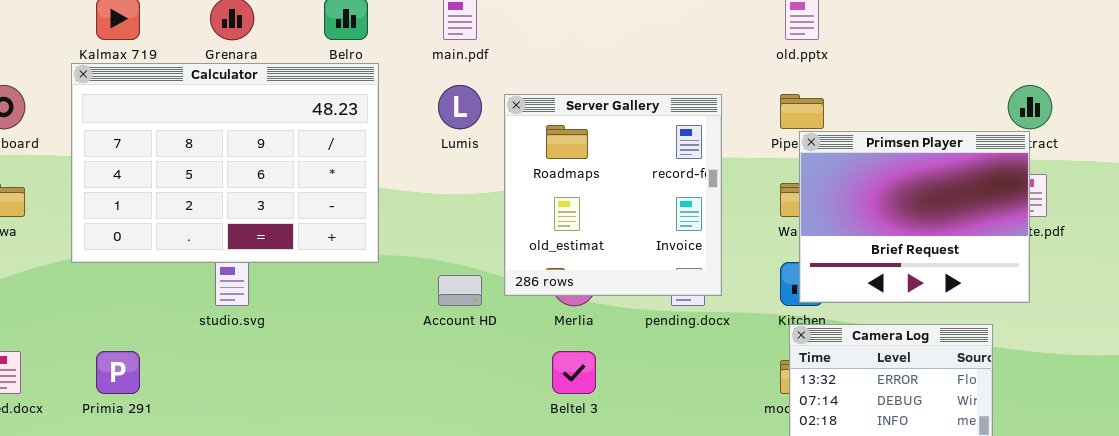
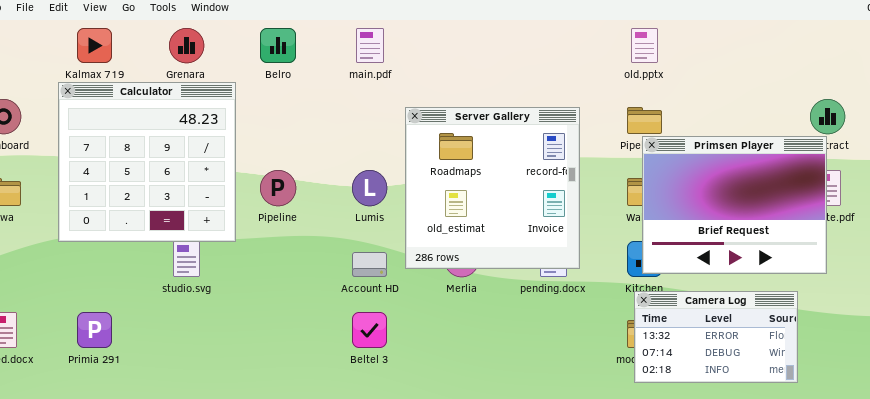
Calculator: [71,63,379,263] -> [58,82,236,242], resized
Lumis: [438,85,482,129] -> [352,170,387,206], moved
Beltel 3: [552,351,596,394] -> [352,312,387,348], moved

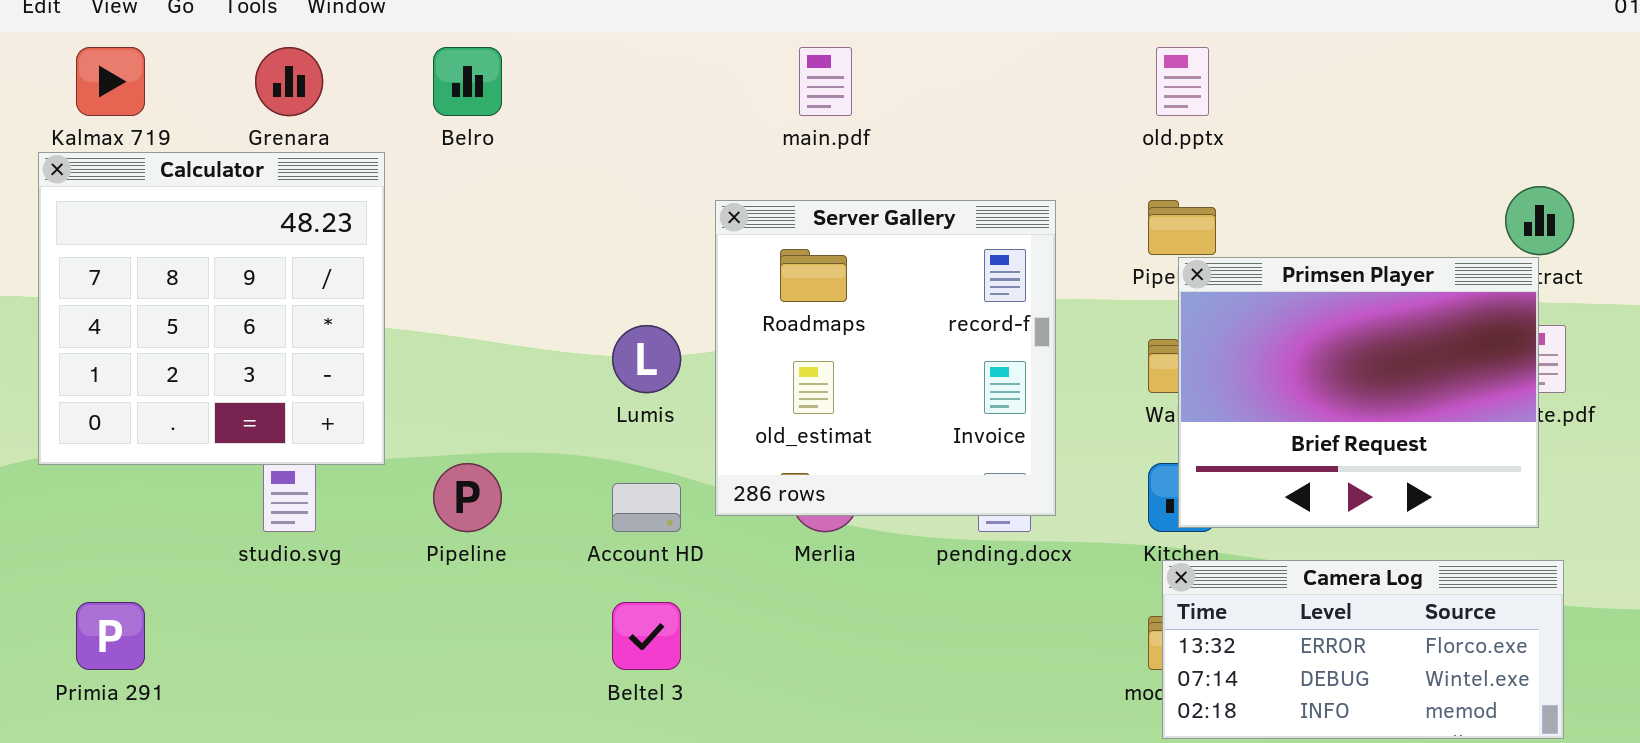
main.pdf: [356,28,384,63] -> [799,47,852,116], moved
Pipeline: [260,170,296,206] -> [433,463,502,532], moved
Camera Log: [634,291,798,383] -> [1162,560,1564,739], resized

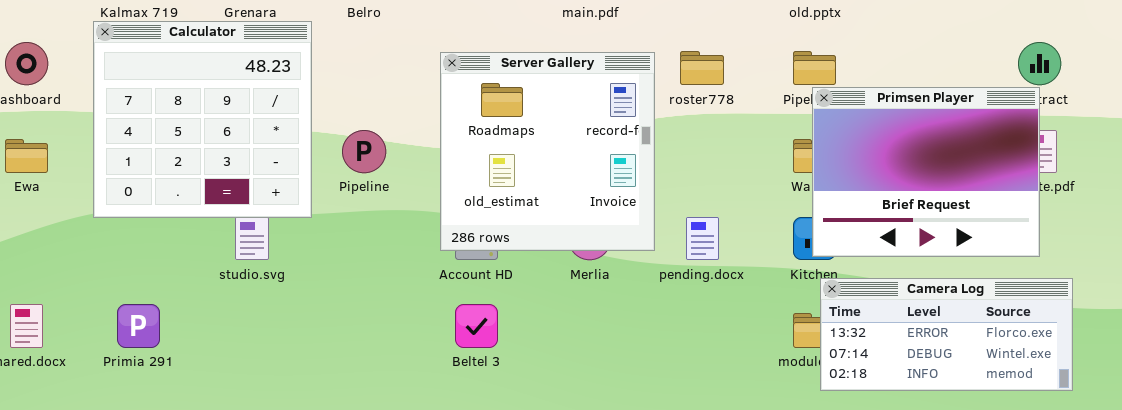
Server Gallery: [715,200,1056,516] -> [440,52,655,251], moved
Pipeline: [433,463,502,532] -> [342,130,386,173], moved
Camera Log: [1162,560,1564,739] -> [820,278,1073,391], moved

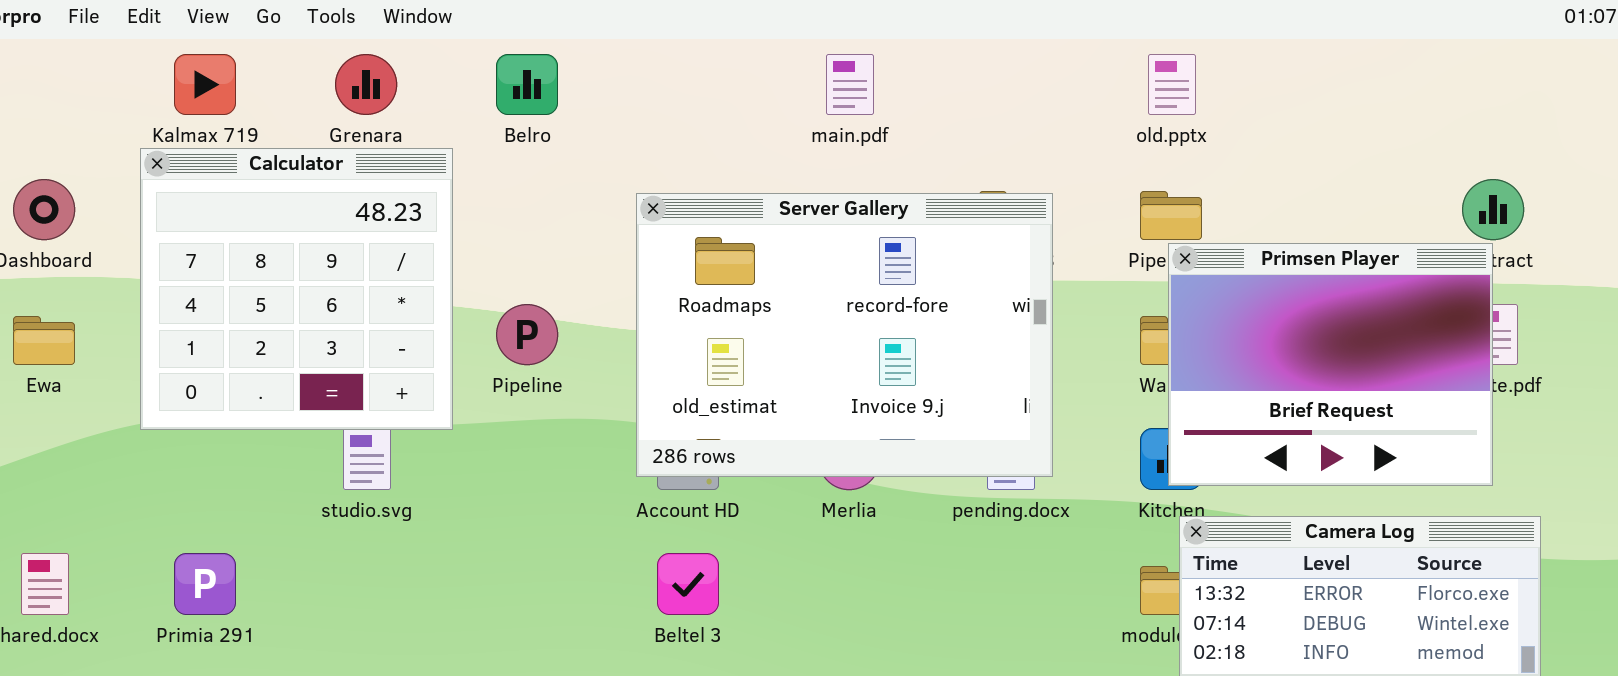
Server Gallery: [440,52,655,251] -> [636,193,1053,477], resized

